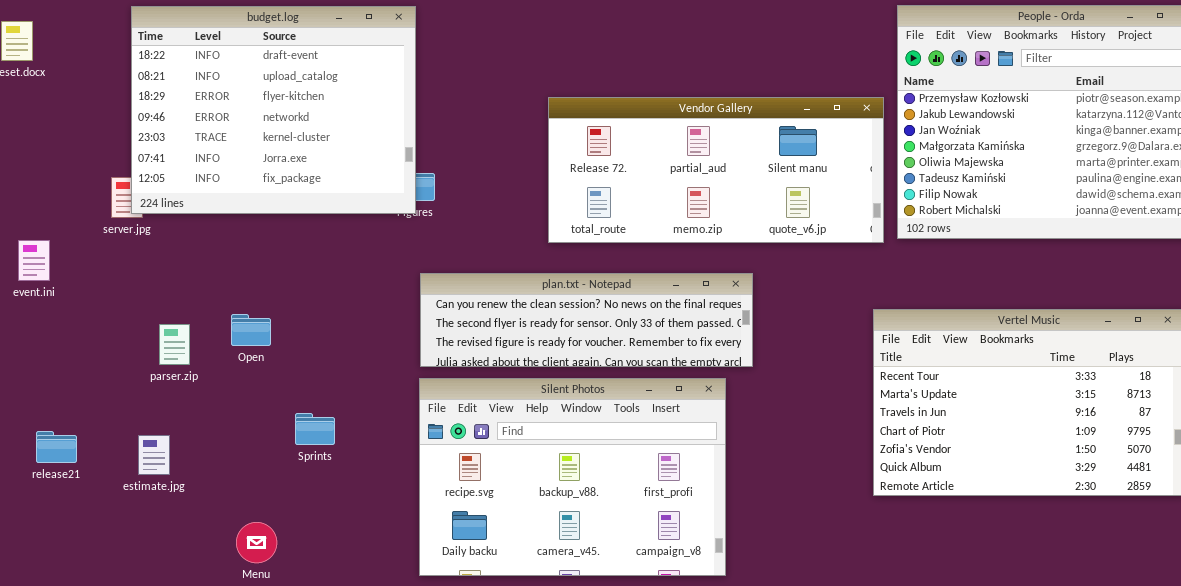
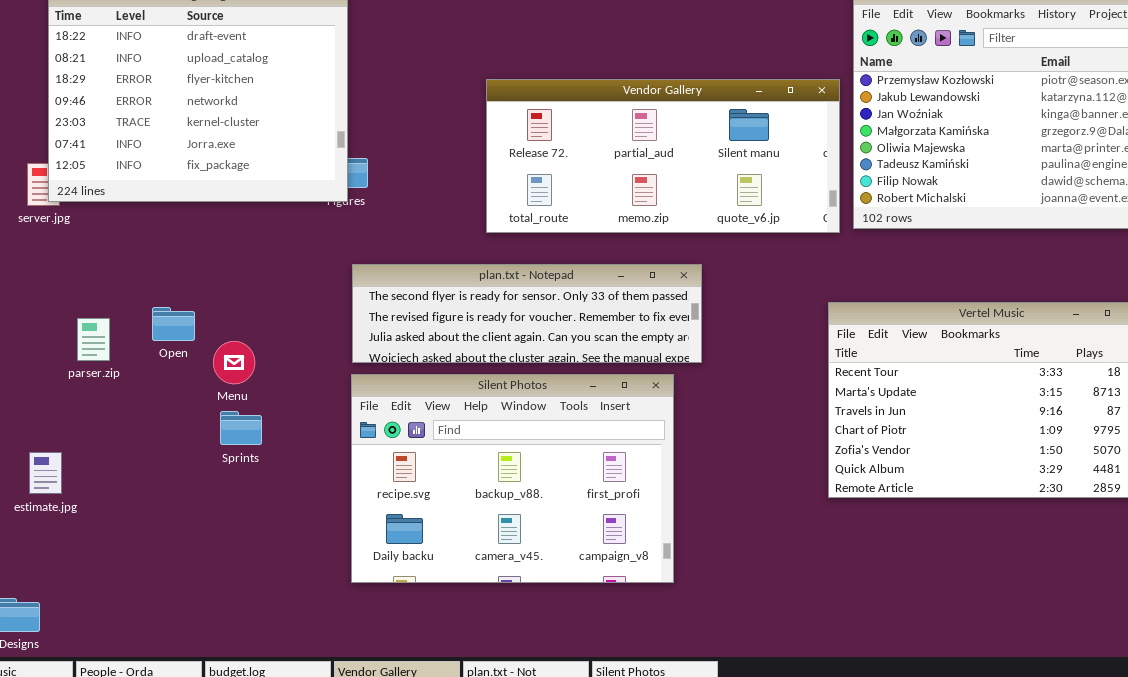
plan.txt - Notepad: [420,273,753,367] -> [352,264,702,363], scrolled down 1 row
estimate.jpg: [138,435,170,475] -> [29,452,62,494], moved
Menu: [236,522,277,563] -> [213,341,255,384], moved

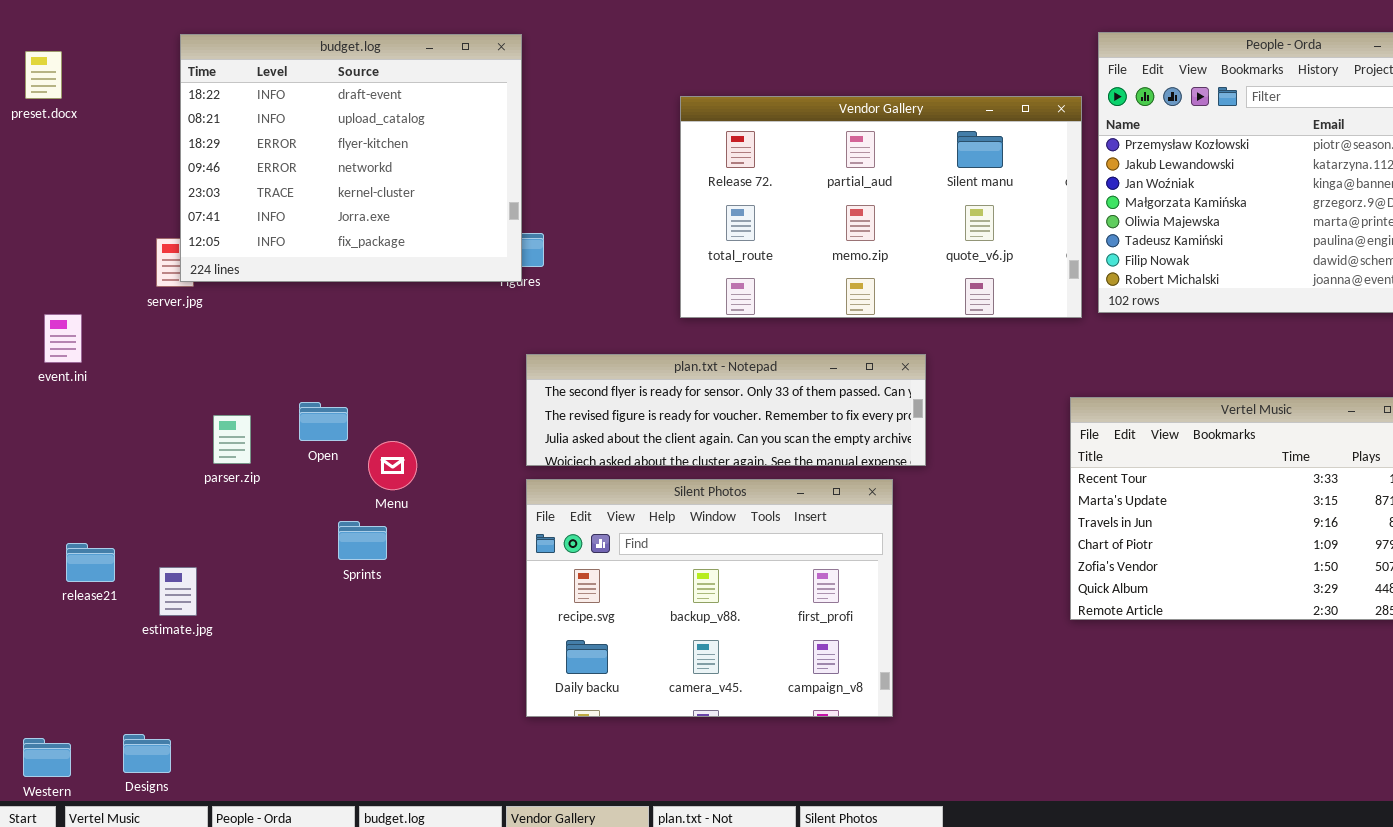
Vendor Gallery: [486,79,840,233] -> [680,96,1082,318], resized
Sprints: [220,411,262,445] -> [338,521,387,560], moved

